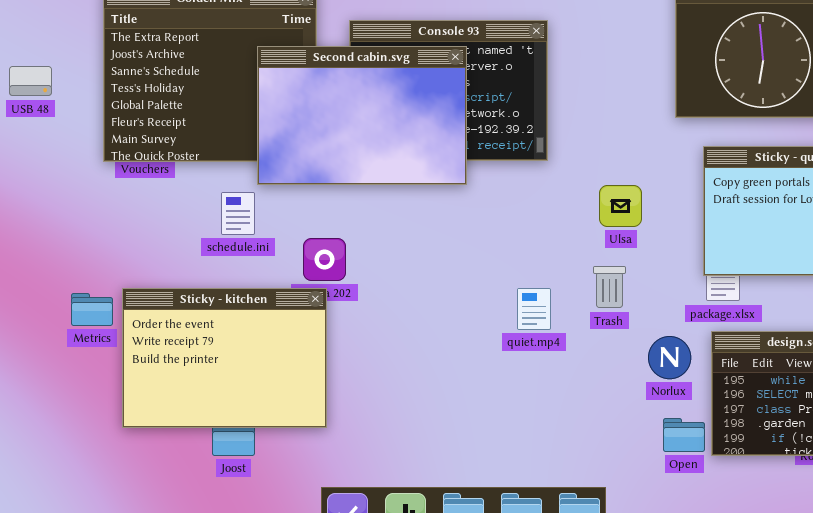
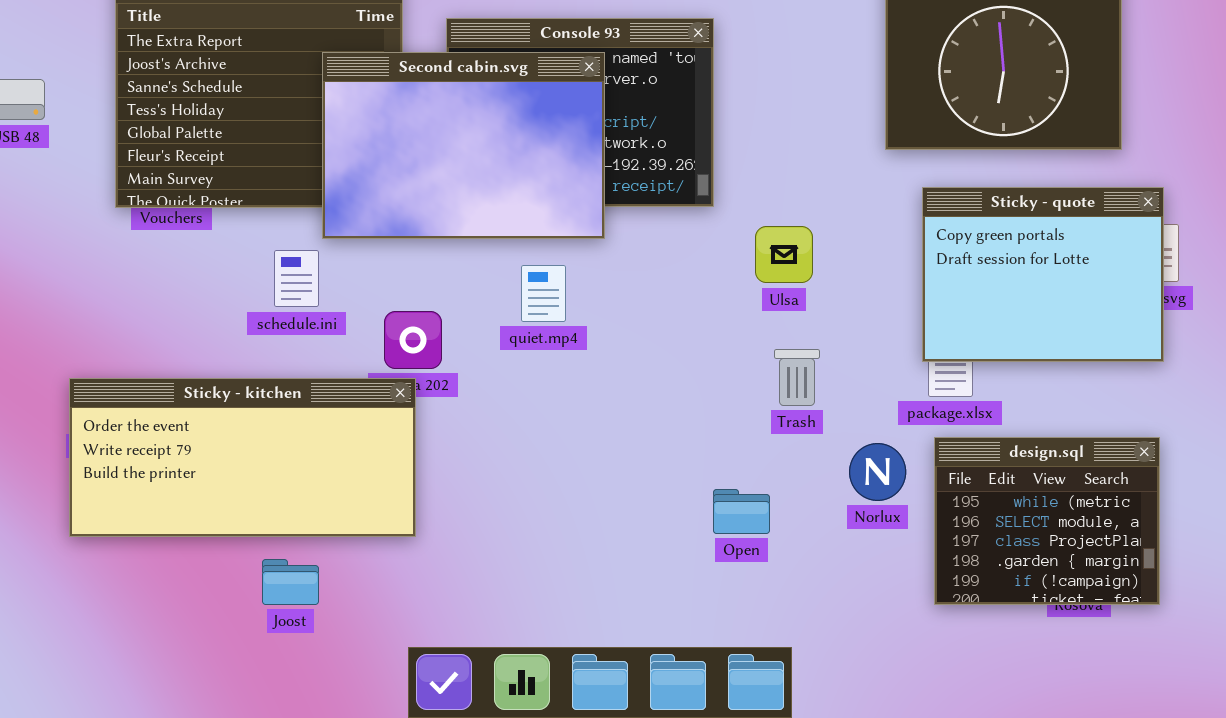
Ulsa: [599,185,642,227] -> [755,226,813,283], moved
Sticky - kitchen: [122,288,327,428] -> [69,378,416,537], resized
quiet.mp4: [517,288,551,330] -> [521,265,566,322], moved
Open: [663,418,705,452] -> [713,489,770,534], moved

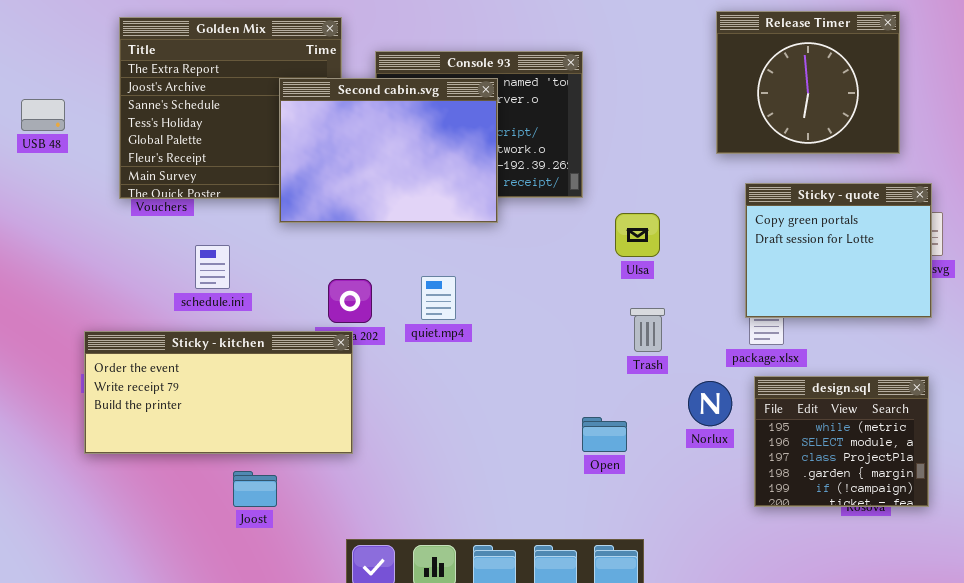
schedule.ini: [274,250,319,307] -> [195,245,230,289], moved
quiet.mp4: [521,265,566,322] -> [421,276,456,320], moved

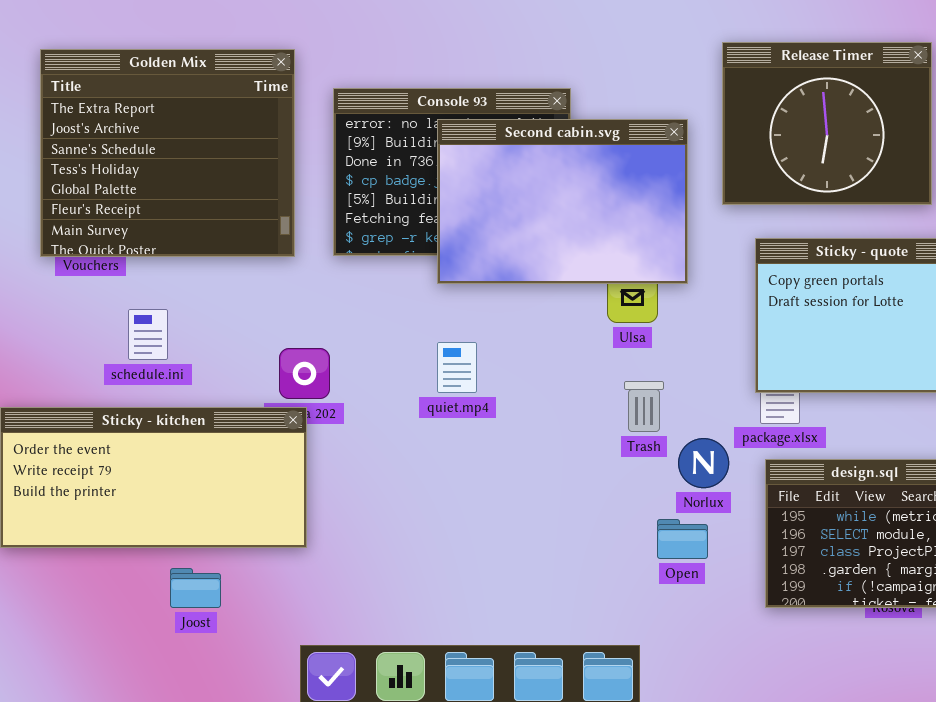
Second cabin.svg: [279,78,498,223] -> [437,119,688,284], moved
quiet.mp4: [421,276,456,320] -> [437,342,477,393], moved
Norlux: [688,381,732,426] -> [678,438,729,488], moved
Open: [582,417,627,452] -> [657,519,708,559], moved

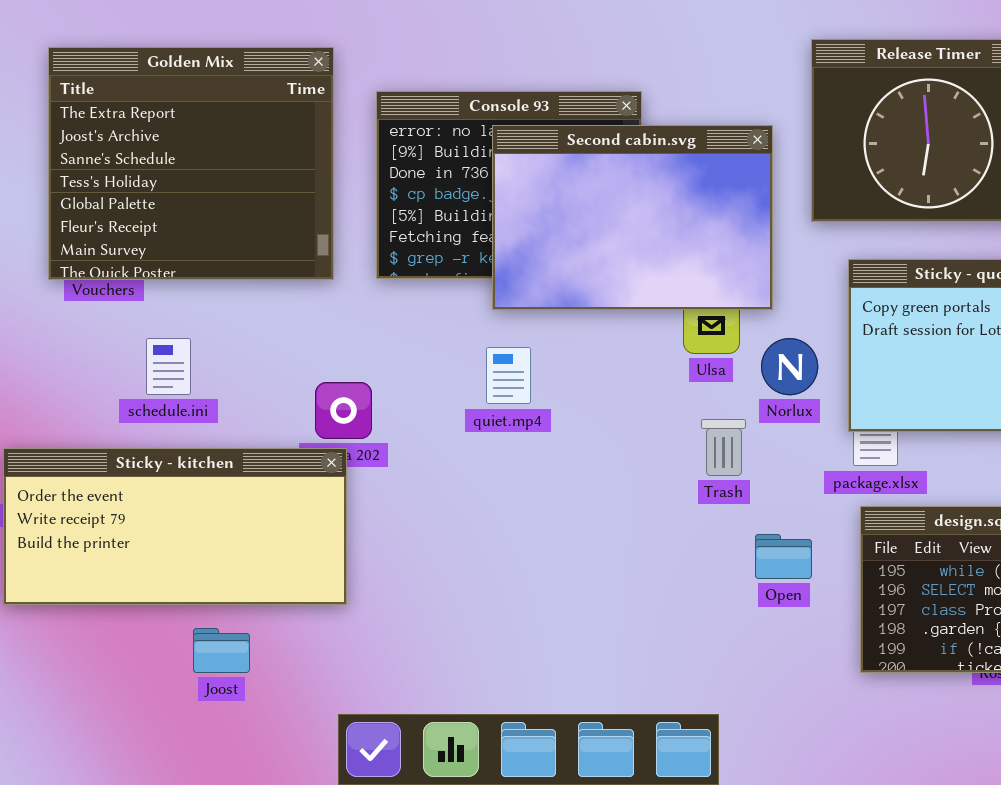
quiet.mp4: [437,342,477,393] -> [486,347,531,404], moved
Norlux: [678,438,729,488] -> [761,338,818,395], moved
Open: [657,519,708,559] -> [755,534,812,579], moved

